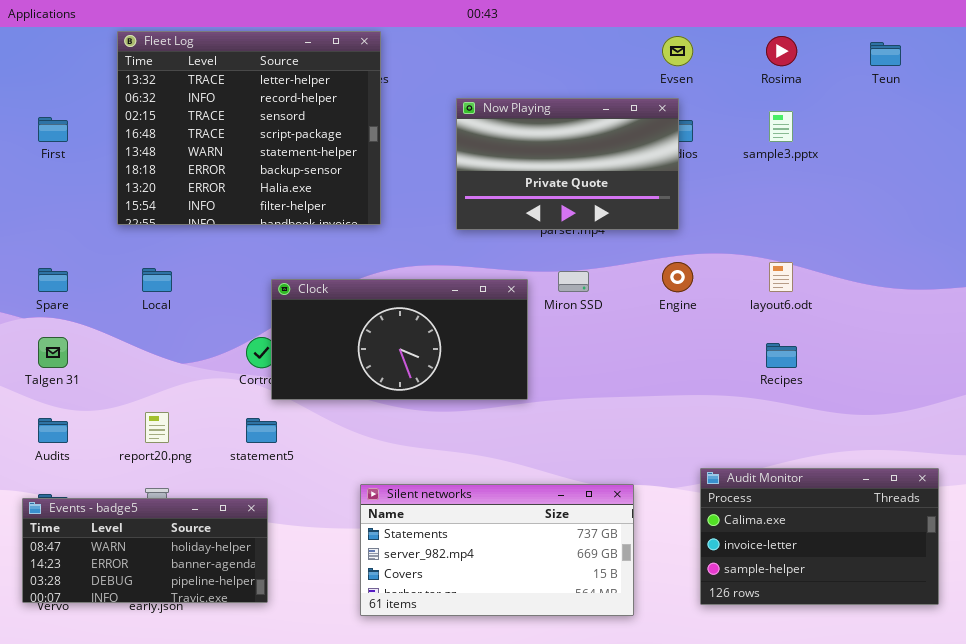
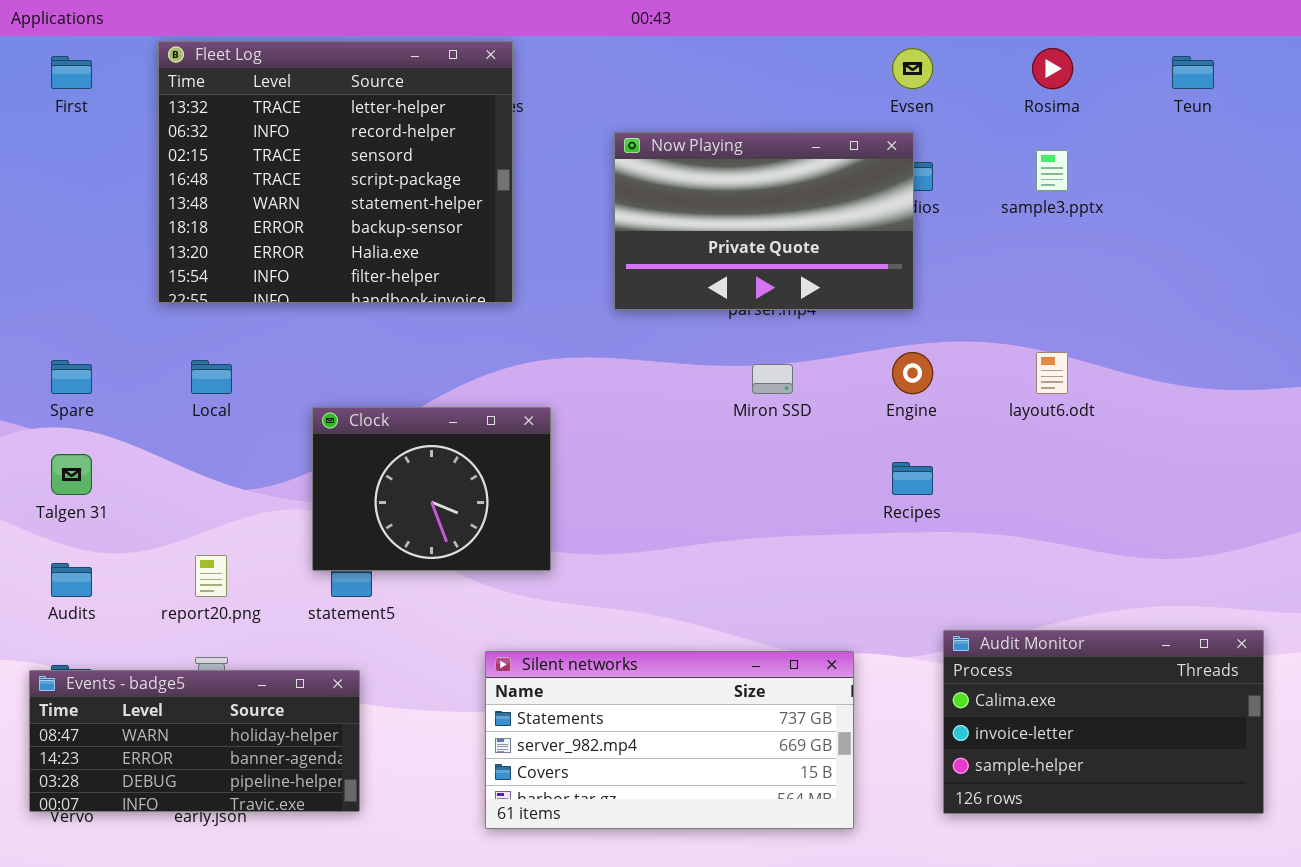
First: [38,117,68,142] -> [51,56,92,89], moved
Clock: [271,279,528,400] -> [312,407,551,571], moved, resized
Recipes: [766,343,797,368] -> [892,462,933,495], moved

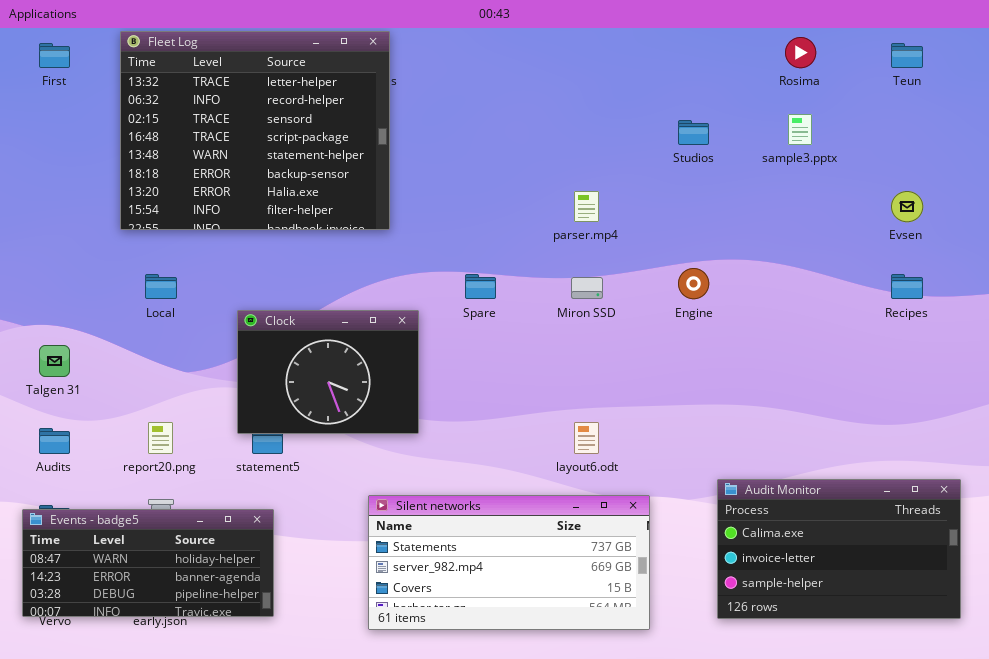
Evsen: [892,48,933,89] -> [891,191,923,222], moved
Now Playing: [614,132,914,310] -> none, closed
layout6.odt: [1036,352,1068,394] -> [574,422,599,454], moved
Spare: [51,360,92,394] -> [465,274,496,299], moved
Recipes: [892,462,933,495] -> [891,274,923,299], moved

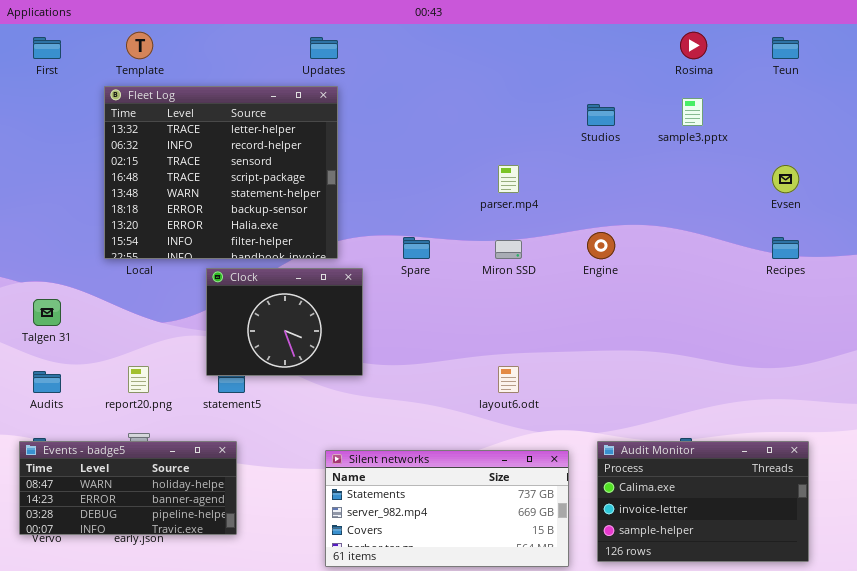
Fleet Log: [120,31,390,230] -> [104,86,338,259], moved
Audit Monitor: [717,479,961,619] -> [597,441,809,562], moved
Silent networks: [368,495,650,630] -> [325,450,569,567], moved

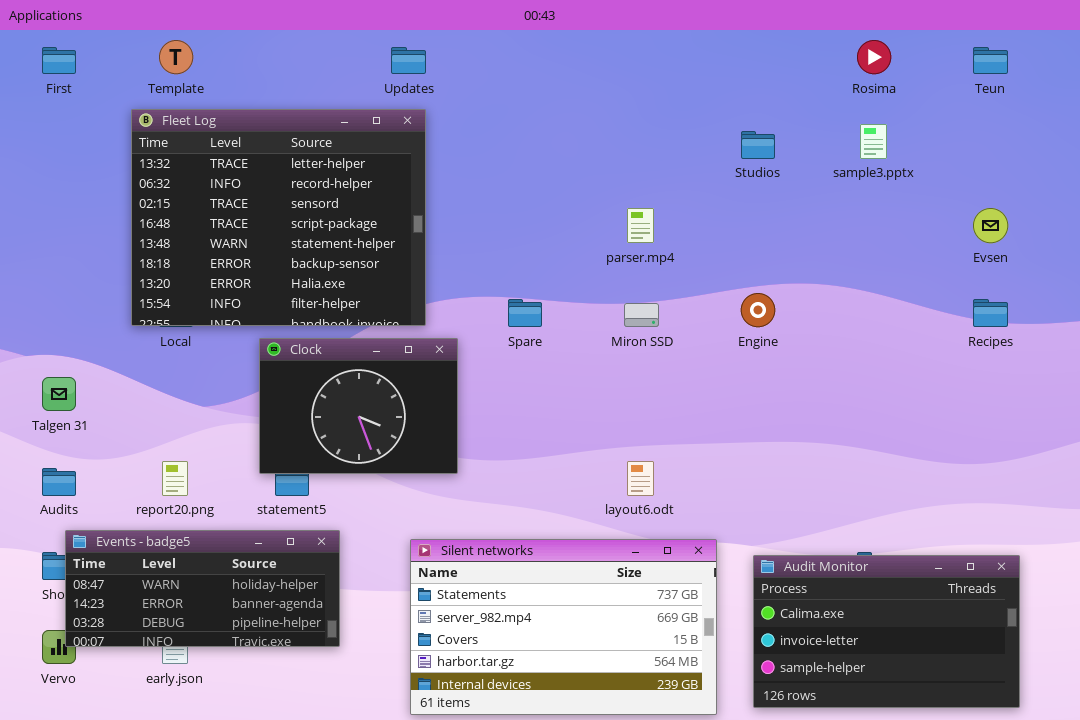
Events - badge5: [19,441,237,535] -> [65,530,340,647], moved
Silent networks: [325,450,569,567] -> [410,539,717,715], resized

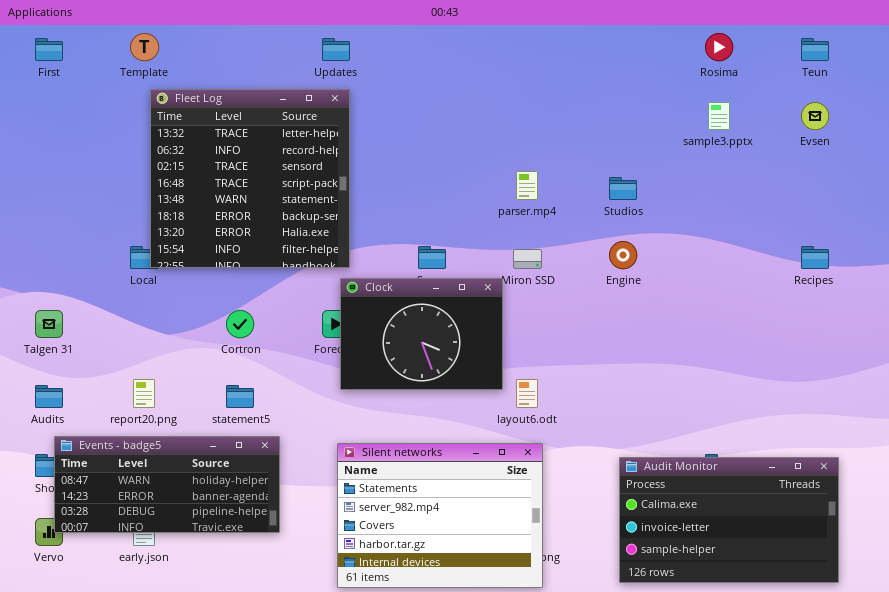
Fleet Log: [131,109,426,326] -> [150,89,350,268], resized
Studios: [741,131,775,159] -> [609,177,637,200], moved
Evsen: [973,208,1008,243] -> [801,102,829,130], moved
Clock: [259,338,458,474] -> [340,278,503,390], moved
Silent networks: [410,539,717,715] -> [337,443,543,588], resized

